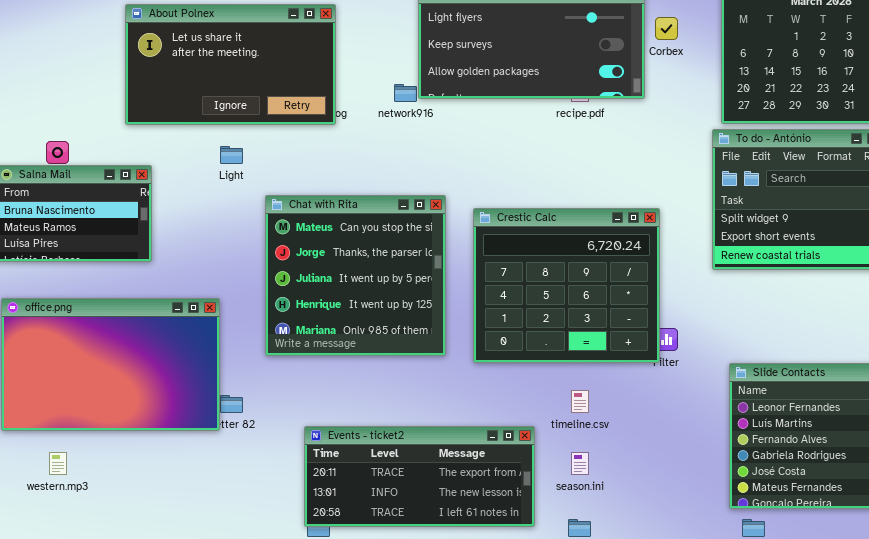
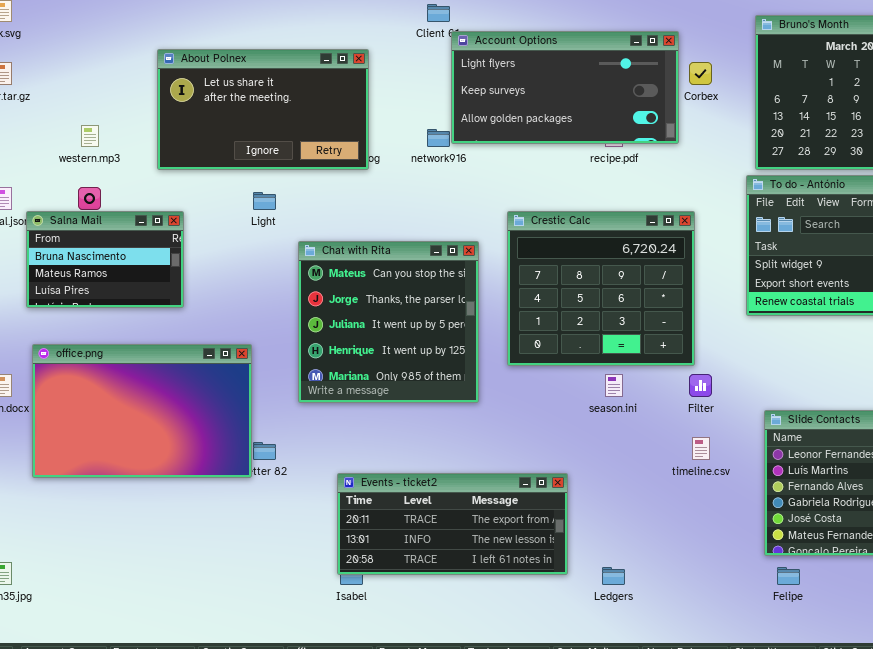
Crestic Calc: [473,208,660,363] -> [507,211,695,366], moved
timeline.csv: [571,390,589,413] -> [692,437,710,460], moved
western.mp3: [49,452,67,475] -> [81,125,99,147], moved
season.ini: [571,452,589,475] -> [605,374,623,397], moved

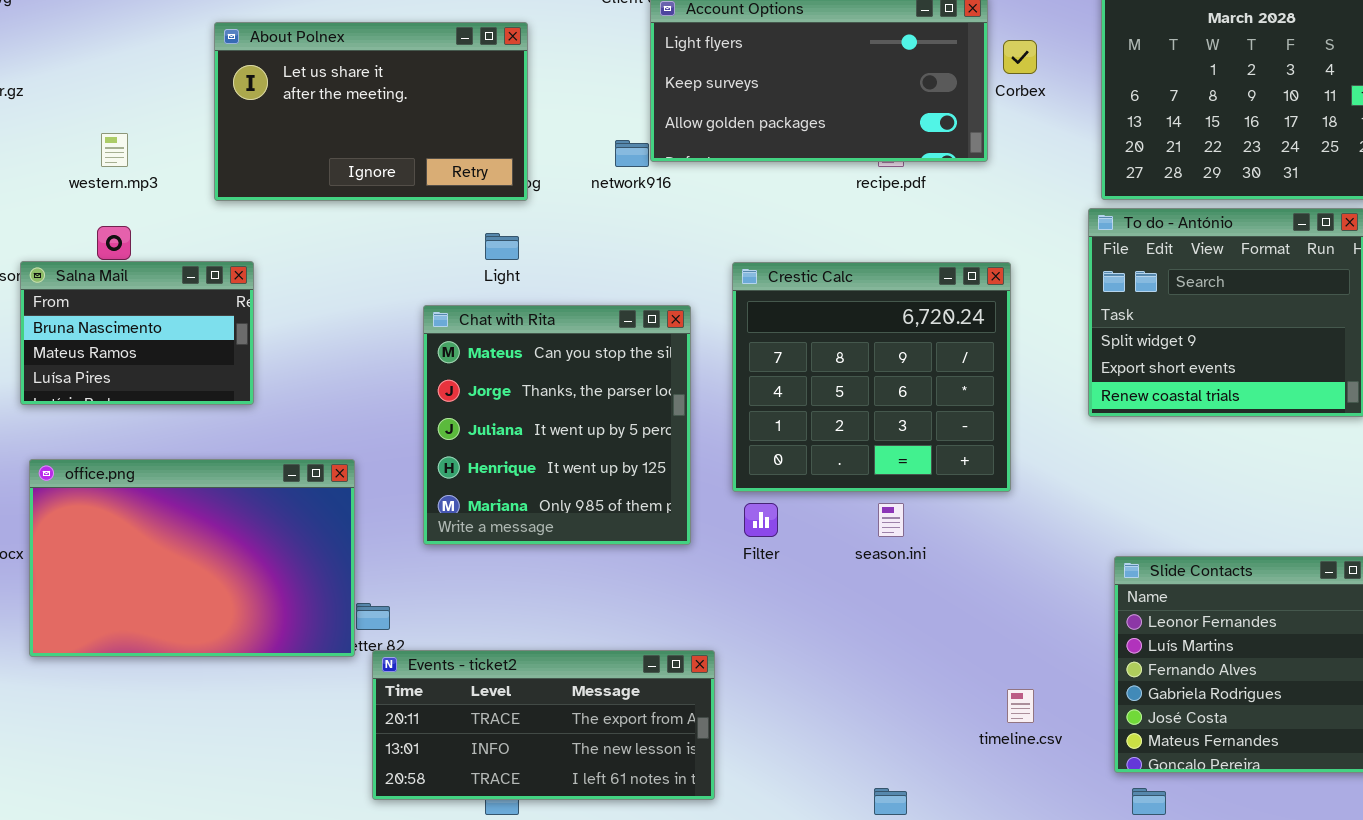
Light: [253,192,276,210] -> [485,233,519,260], moved
Filter: [689,374,712,397] -> [744,503,778,537], moved
timeline.csv: [692,437,710,460] -> [1007,689,1034,723], moved
Events - ticket2: [337,473,568,575] -> [372,650,715,800], moved

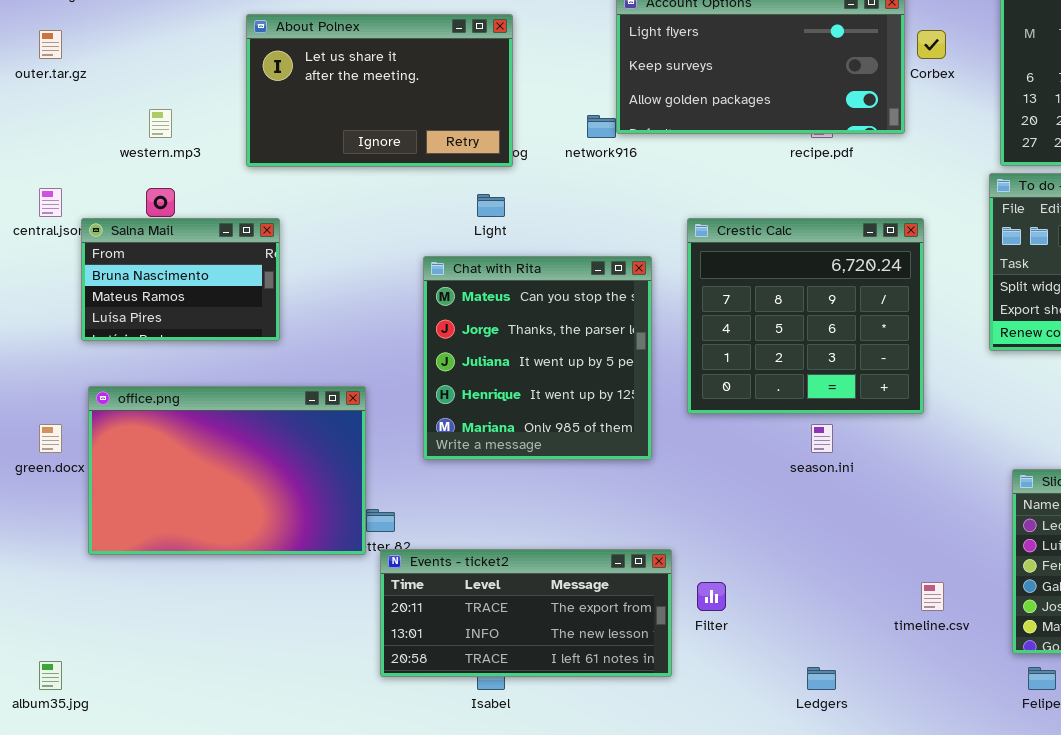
Filter: [744,503,778,537] -> [697,582,726,611], moved

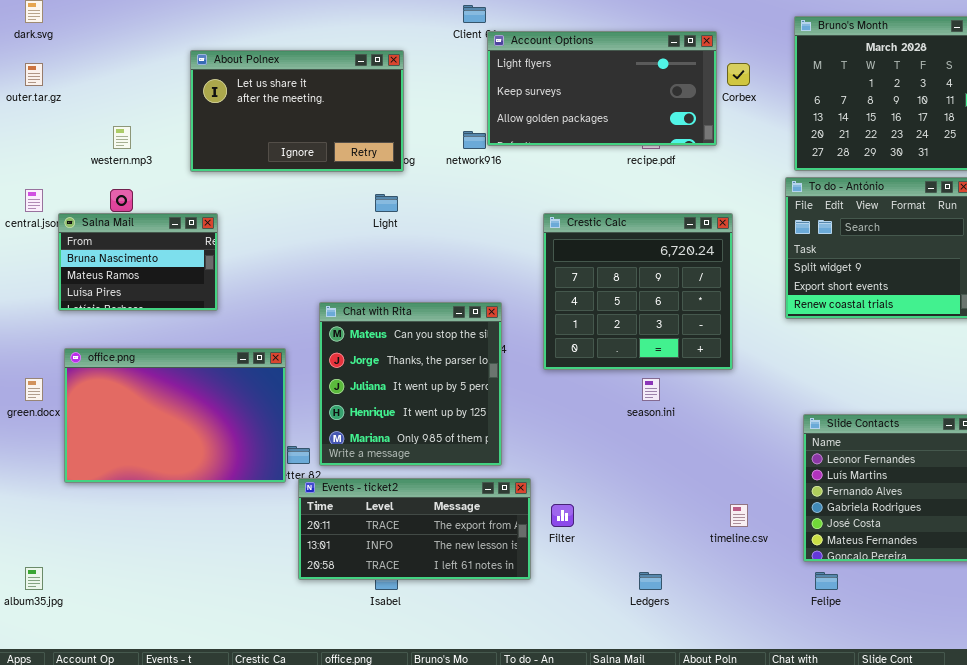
Chat with Rita: [423,256,652,460] -> [319,302,502,466], moved

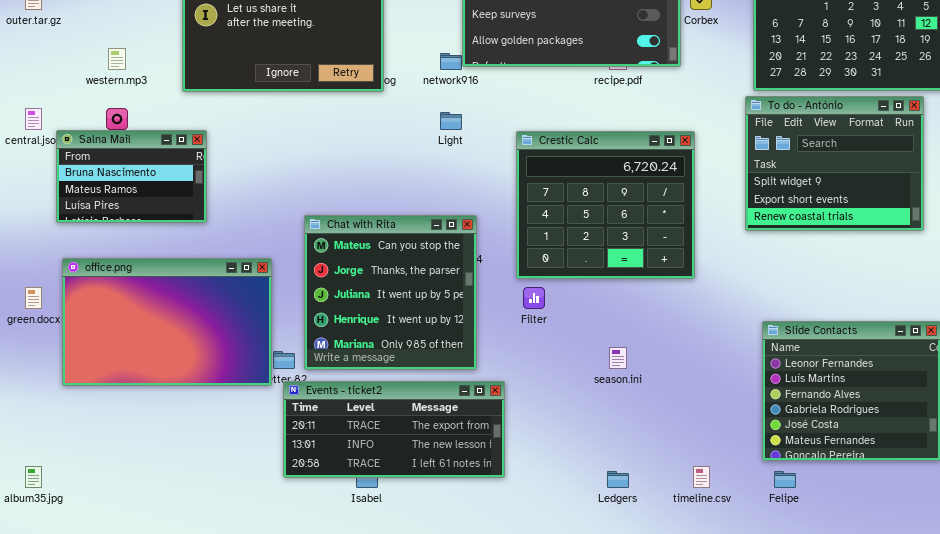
Light: [375,194,398,212] -> [440,112,462,130], moved
season.ini: [642,378,660,401] -> [609,347,627,369], moved
Filter: [551,504,574,527] -> [523,287,545,309], moved
timeline.csv: [730,504,748,527] -> [693,466,710,488], moved

